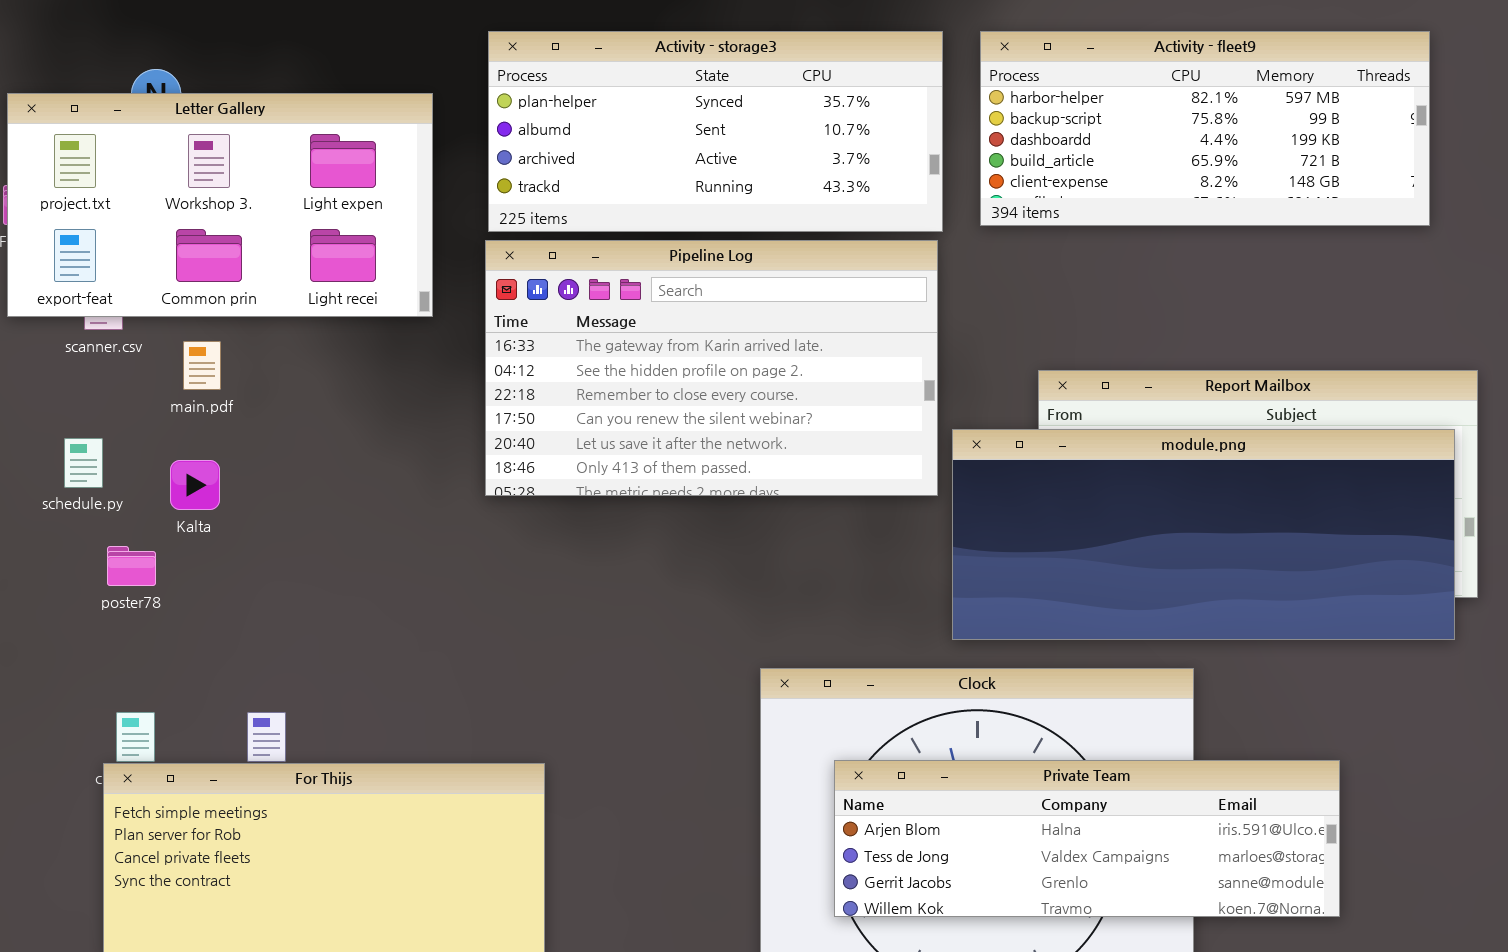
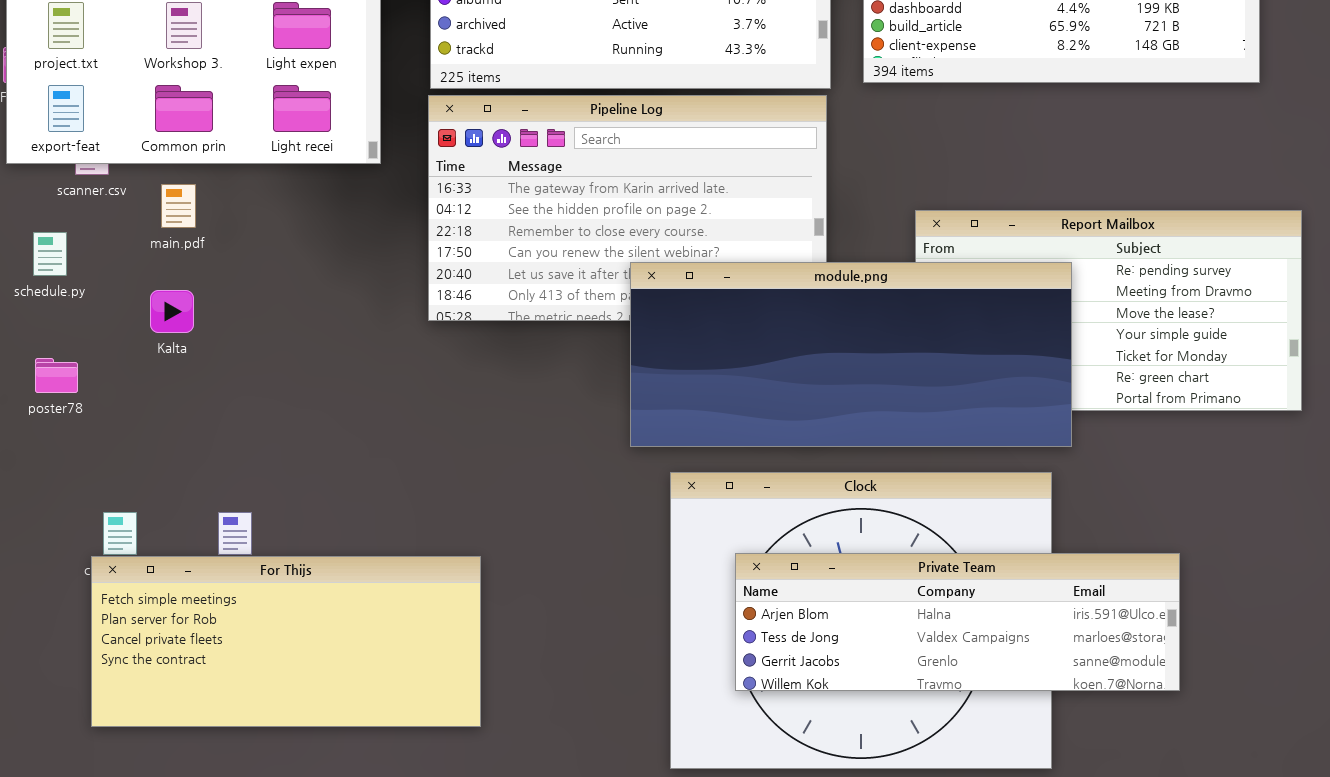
module.png: [952,429,1455,640] -> [630,262,1072,447], moved
schedule.py: [64,438,103,488] -> [33,232,67,276], moved
poster78: [107,546,156,586] -> [35,358,78,393], moved

